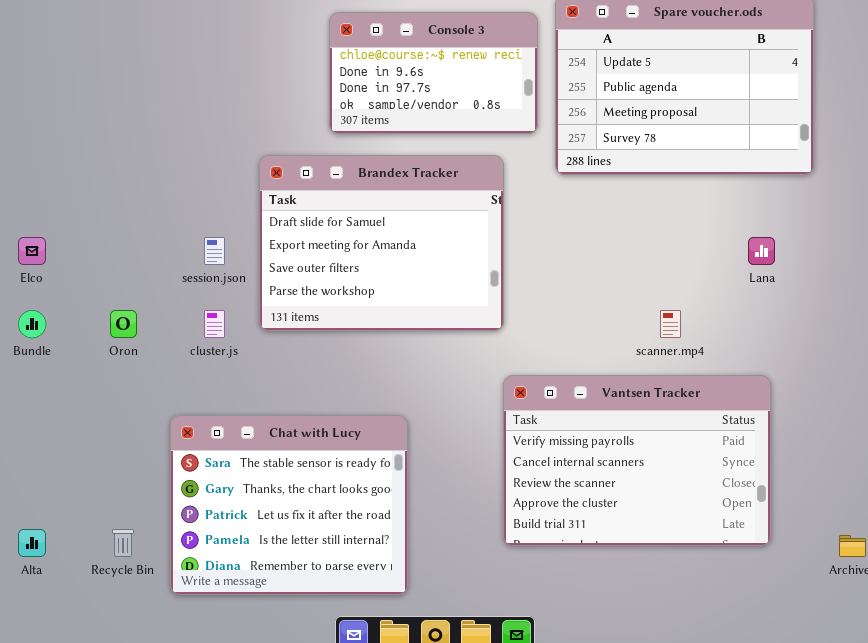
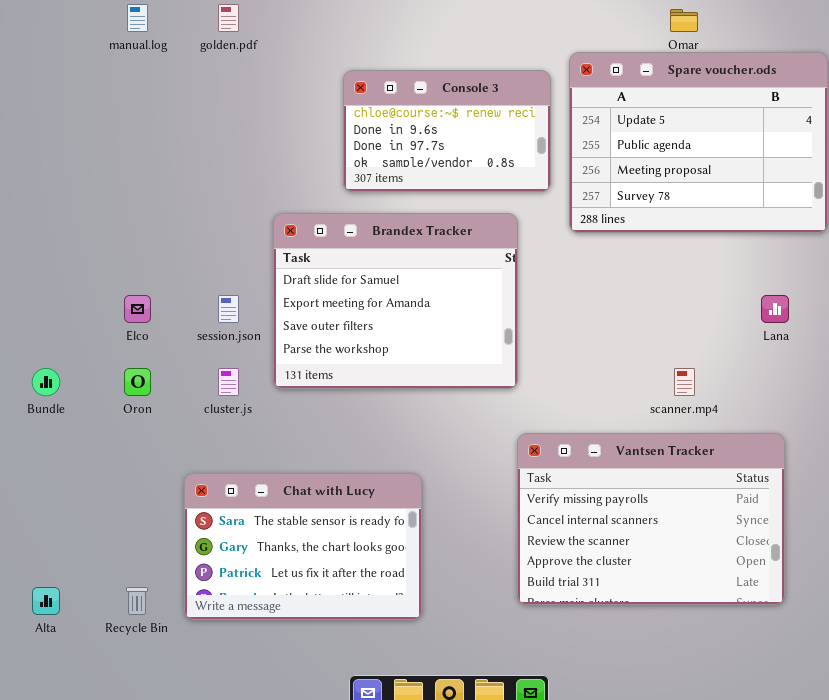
Elco: [18,237,46,265] -> [124,295,151,323], moved
Chat with Lucy: [170,415,408,595] -> [184,473,422,620], resized

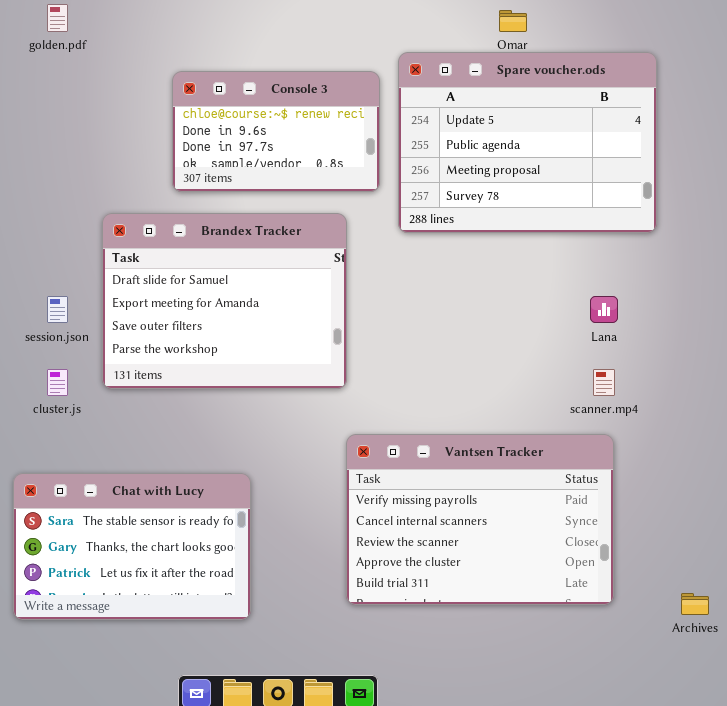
scanner.mp4: [674,368,695,396] -> [593,369,615,396], moved

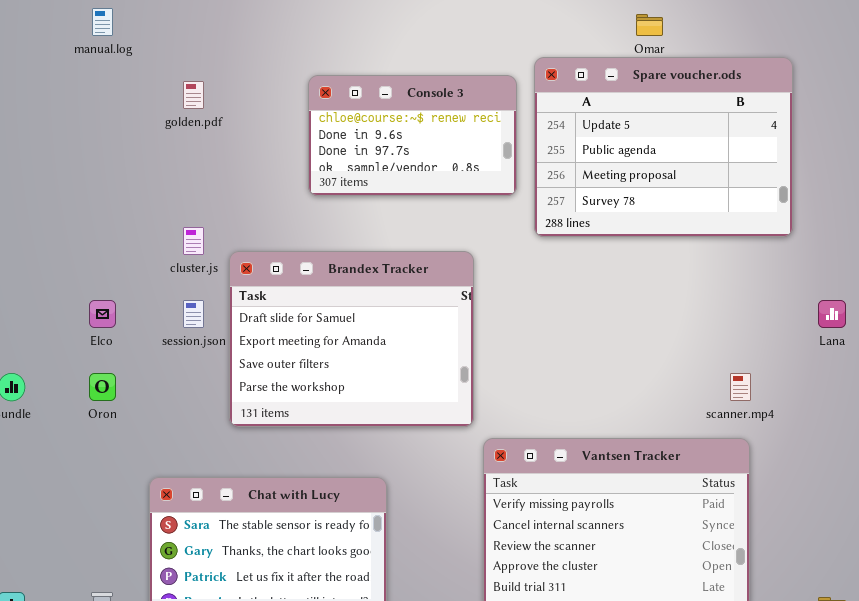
golden.pdf: [47,4,68,32] -> [183,81,204,109], moved
Brandex Tracker: [102,213,347,389] -> [229,251,474,427], moved
Lana: [590,296,618,323] -> [818,300,846,328], moved
cluster.js: [47,369,68,396] -> [183,227,204,255], moved

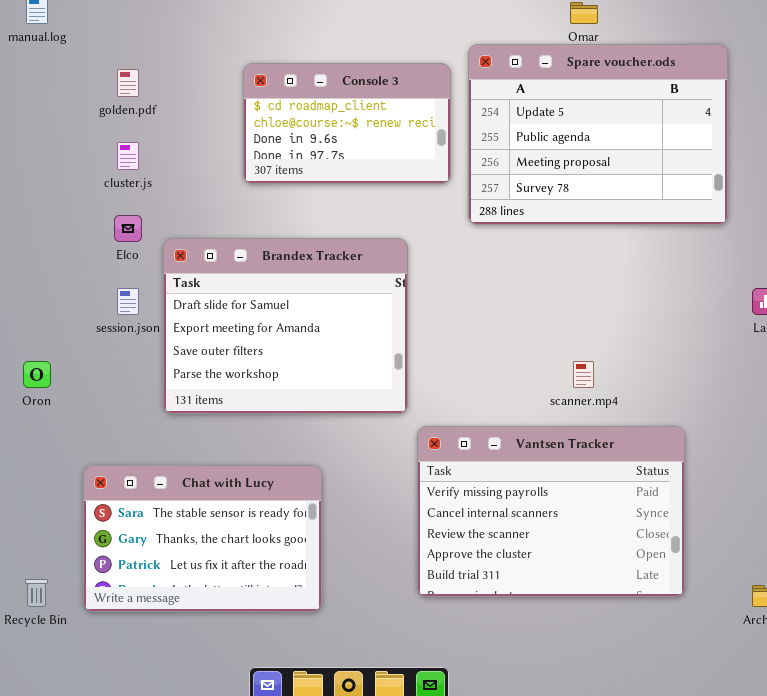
Console 3: [308,75,517,196] -> [243,63,451,184], scrolled up 1 row
cluster.js: [183,227,204,255] -> [117,142,139,170], moved
Elco: [89,300,116,328] -> [114,215,142,242], moved
scanner.mp4: [730,373,751,401] -> [573,361,594,388], moved

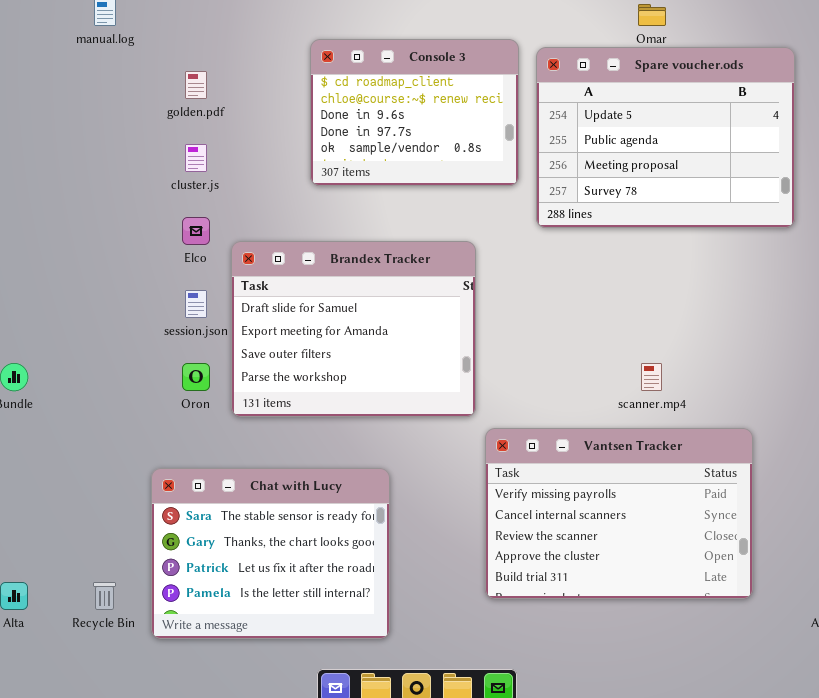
Console 3: [243,63,451,184] -> [310,39,519,186], resized
Oron: [23,361,51,388] -> [182,363,210,391], moved
Chat with Lucy: [83,465,322,612] -> [151,468,390,639], resized

